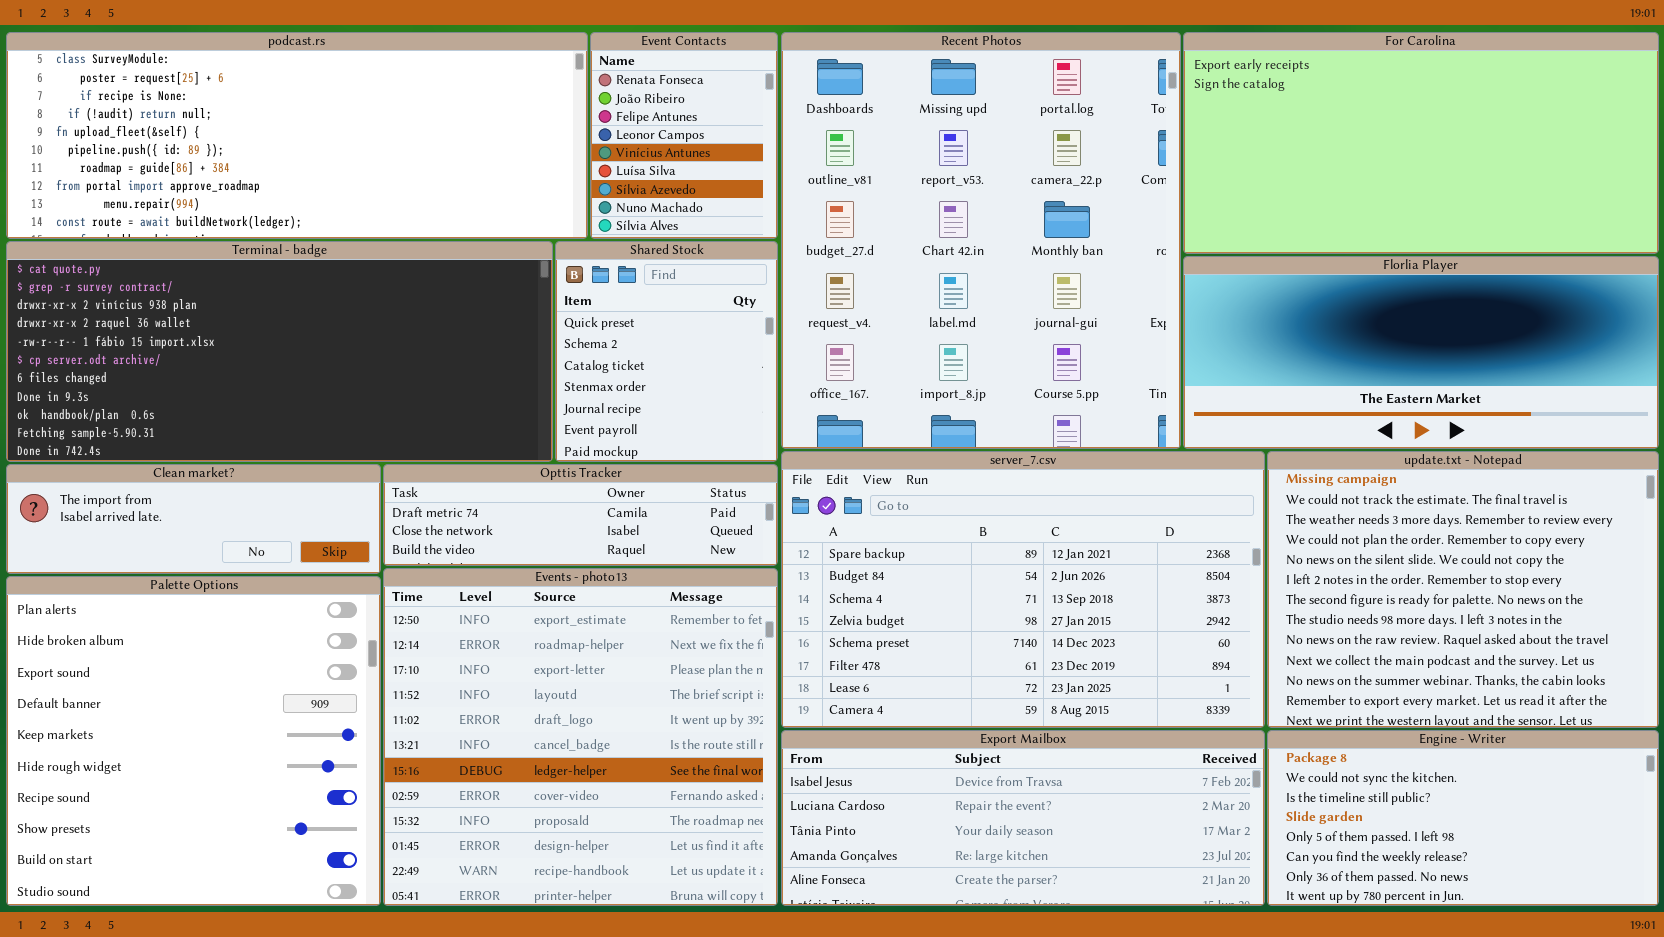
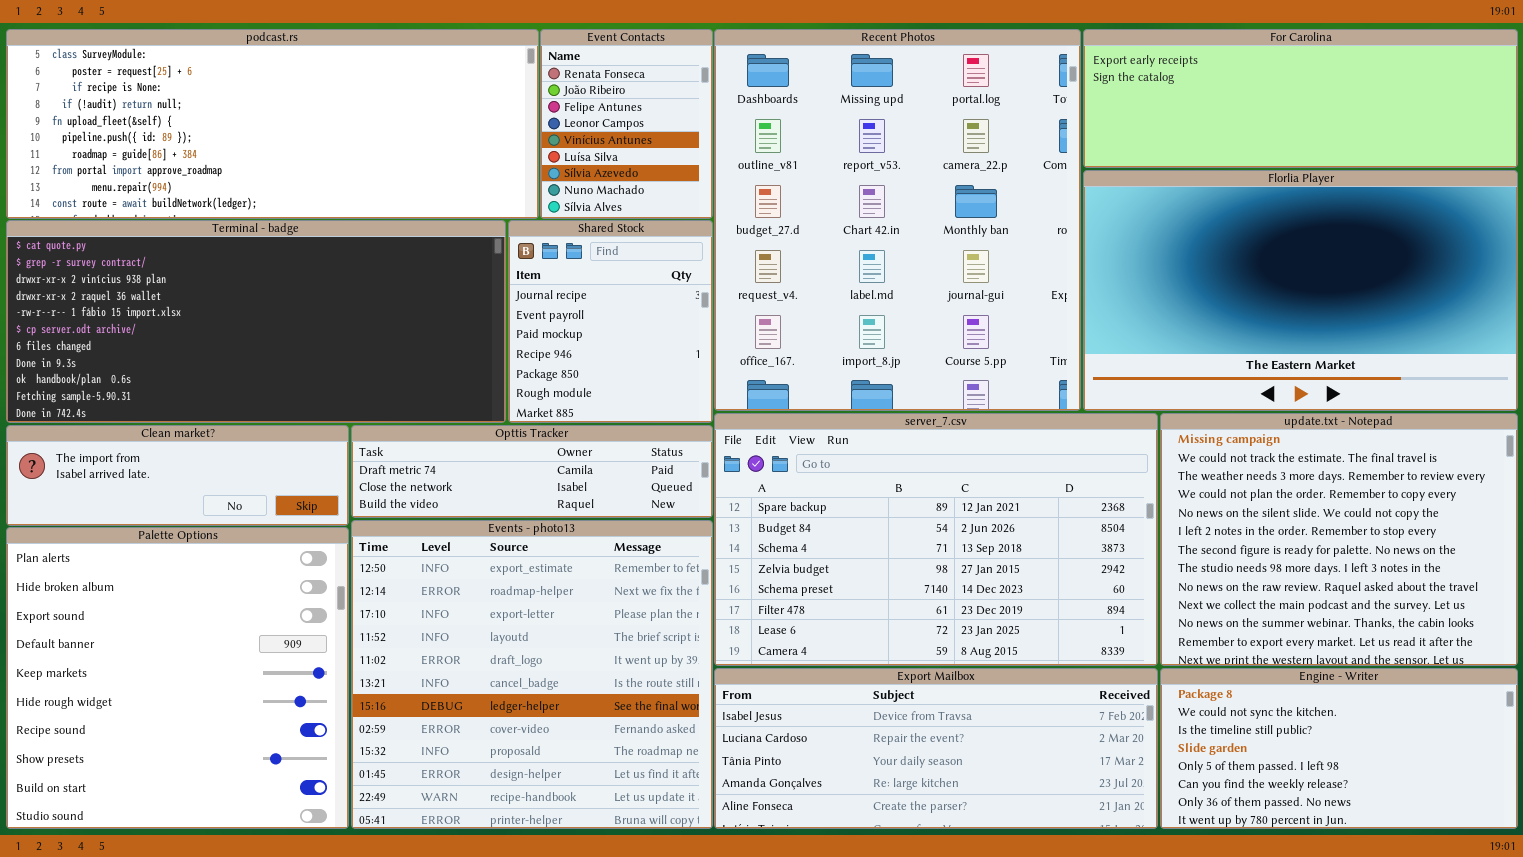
For Carolina: [1183,32,1659,254] -> [1083,29,1518,168], resized
Shared Stock: [555,241,778,462] -> [508,220,713,423], scrolled down 4 rows
Florlia Player: [1183,256,1659,449] -> [1083,170,1518,411], resized

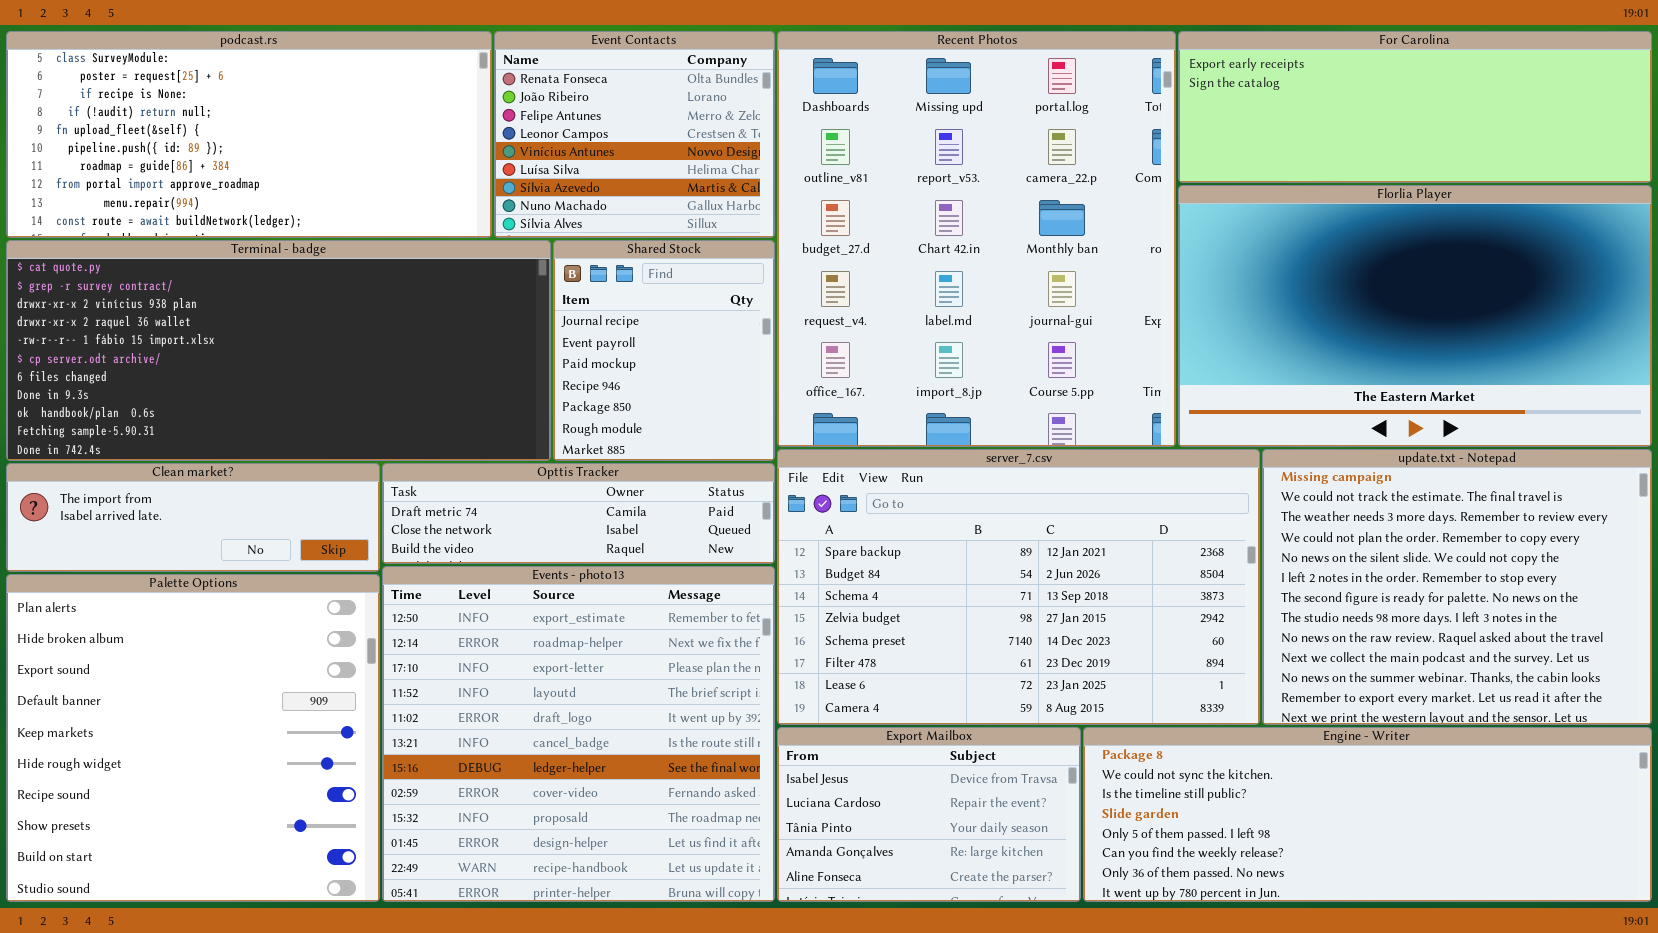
podcast.rs: [6,29,539,219] -> [6,31,492,238], resized
Event Contacts: [540,29,713,219] -> [494,31,775,238], resized
Export Mailbox: [714,668,1158,829] -> [777,727,1081,902], resized
Engine - Writer: [1160,668,1518,829] -> [1083,727,1652,902], resized

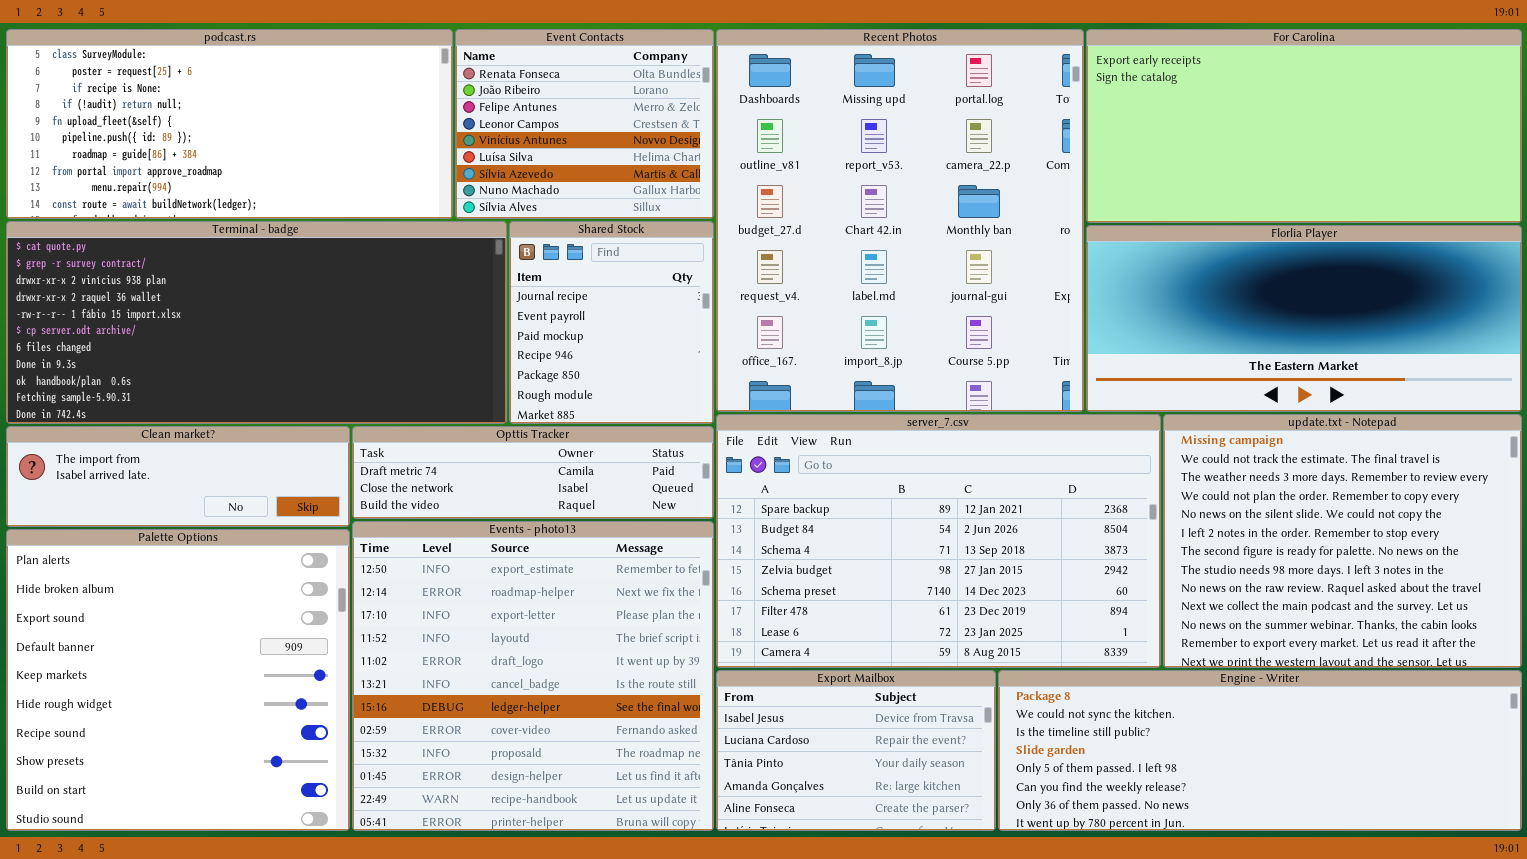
For Carolina: [1178,31,1652,183] -> [1086,29,1522,223], resized
Florlia Player: [1178,185,1652,447] -> [1086,225,1522,412], resized

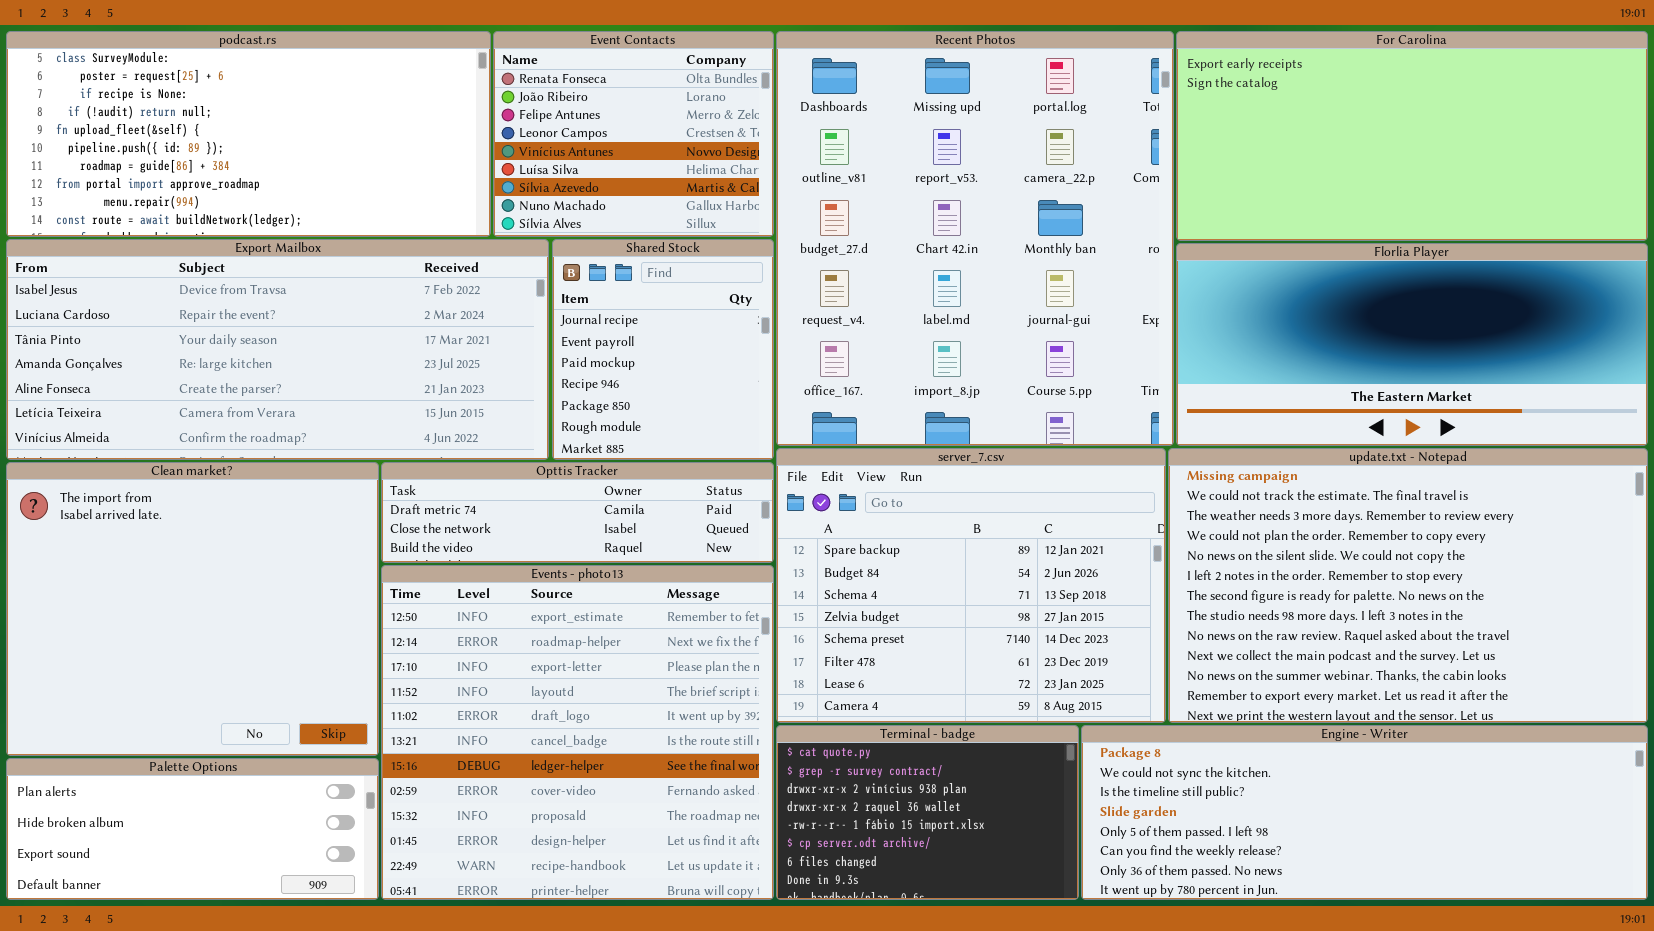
Terminal - badge: [6,221,507,424] -> [776,725,1079,900], moved, resized
server_7.csv: [716,414,1161,668] -> [776,448,1166,723], resized
update.txt - Notepad: [1163,414,1522,668] -> [1168,448,1648,723], resized
Clean market?: [6,426,350,527] -> [6,462,379,756], resized
Palette Options: [6,529,350,831] -> [6,758,379,900], resized
Export Mailbox: [716,670,996,831] -> [6,239,549,460], moved, resized

